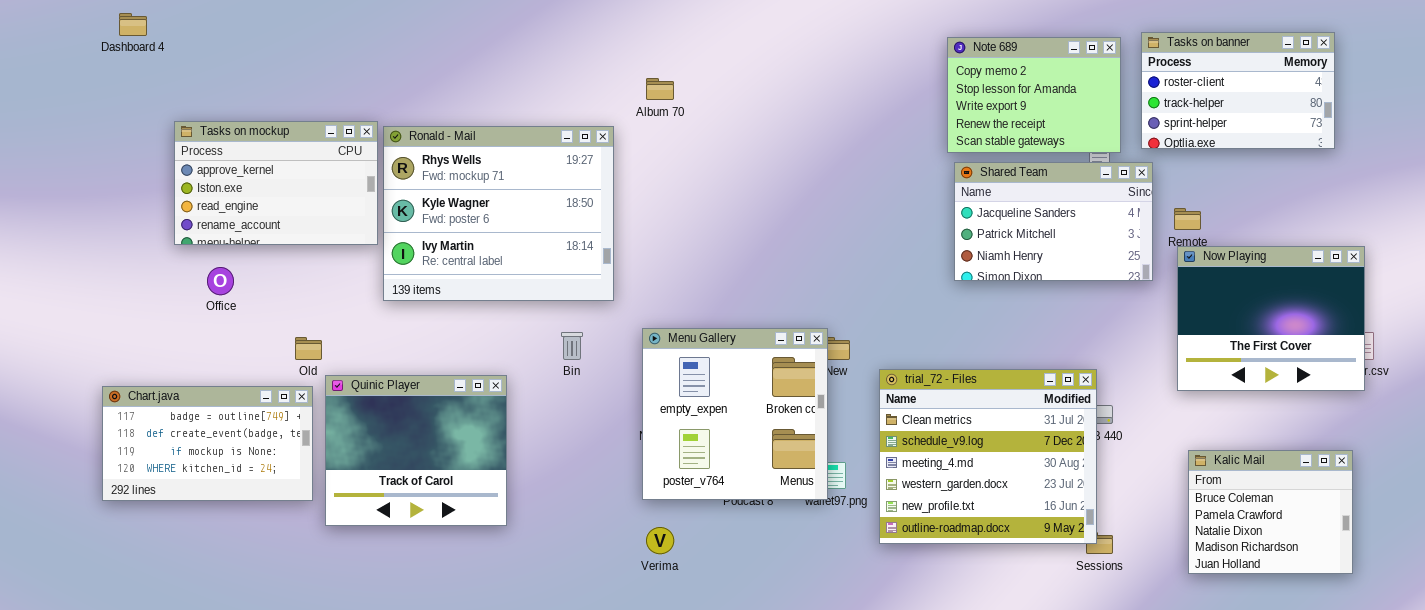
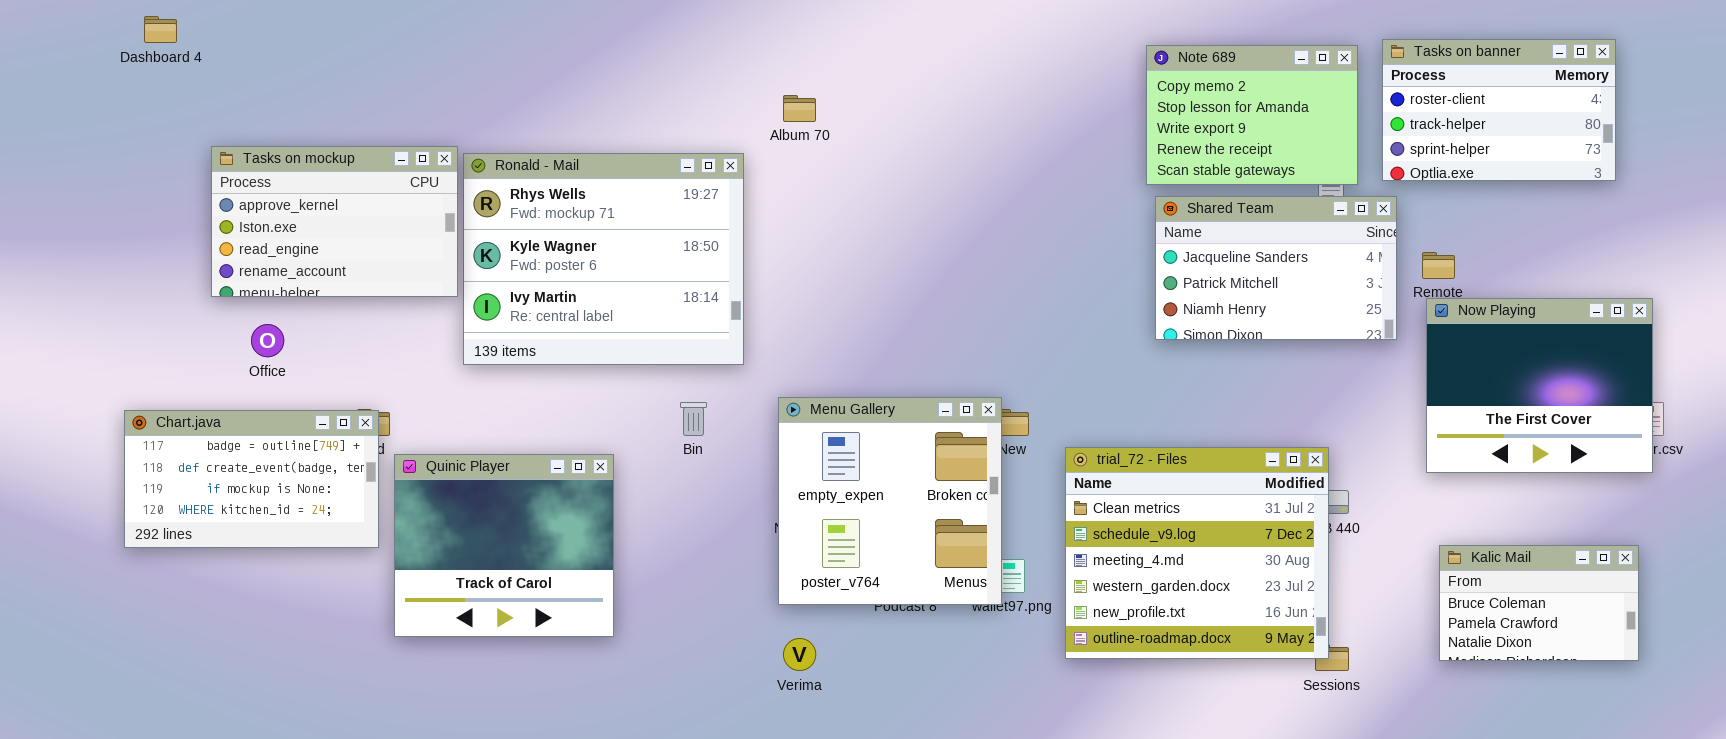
Chart.java: [102,386,313,501] -> [124,410,379,548], moved
Kalic Mail: [1188,450,1353,574] -> [1439,545,1639,661], resized

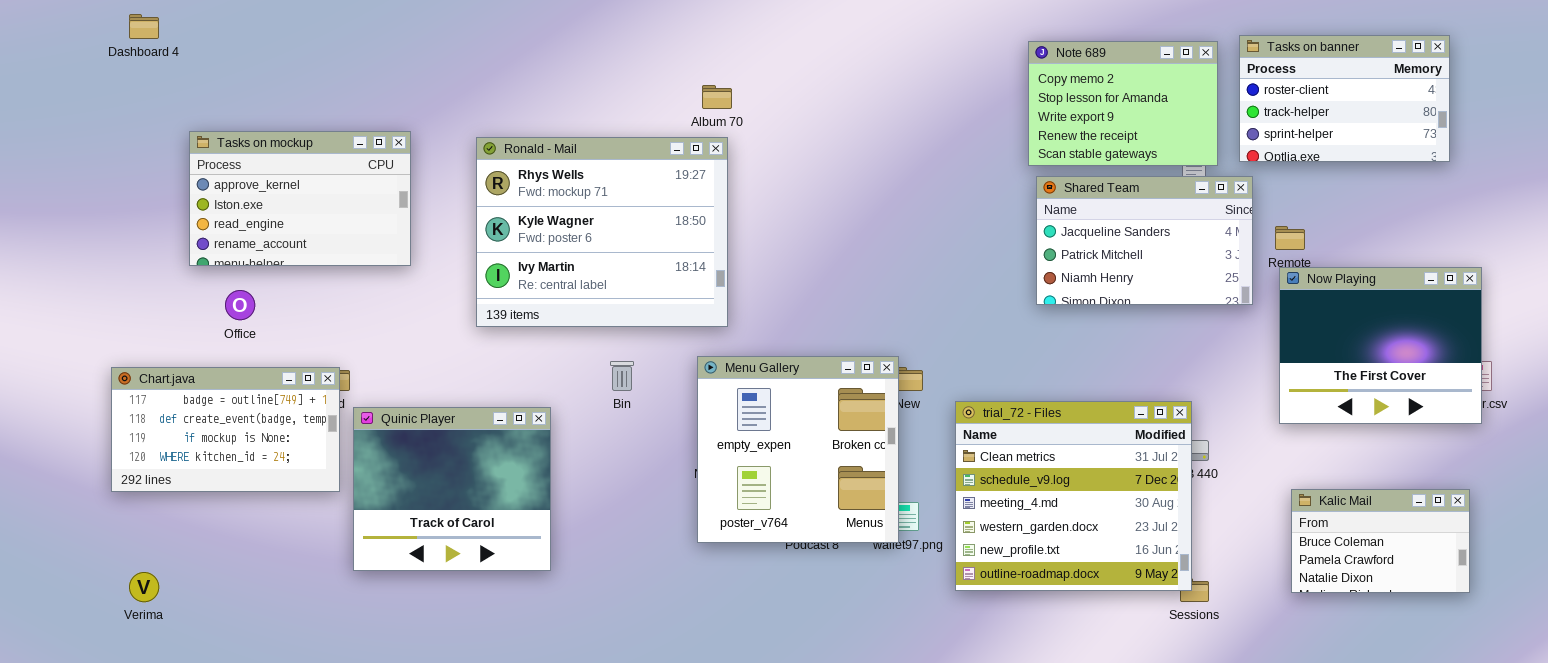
Ronald - Mail: [463,153,744,365] -> [476,137,728,327], moved
Verima: [783,638,816,671] -> [129,572,159,602], moved

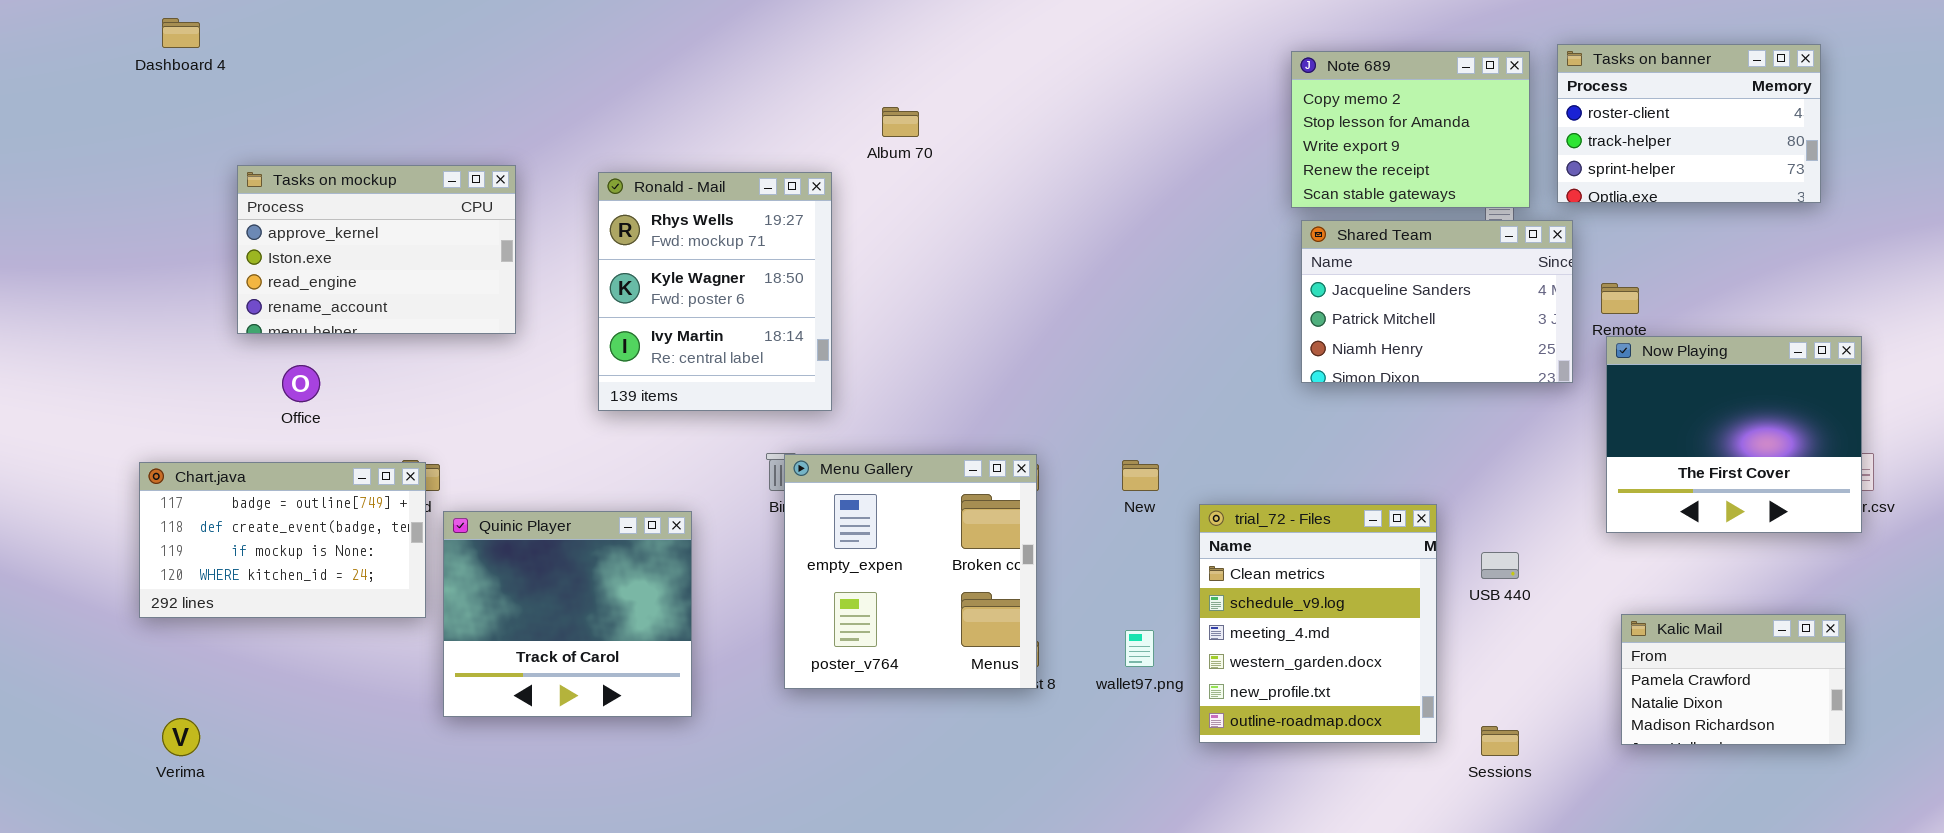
Ronald - Mail: [476,137,728,327] -> [598,172,832,411], resized
Menu Gallery: [697,356,899,543] -> [784,454,1037,689], moved
trial_72 - Files: [955,401,1192,591] -> [1199,504,1437,743], resized
Kalic Mail: [1291,489,1470,593] -> [1621,614,1846,745], scrolled down 1 row

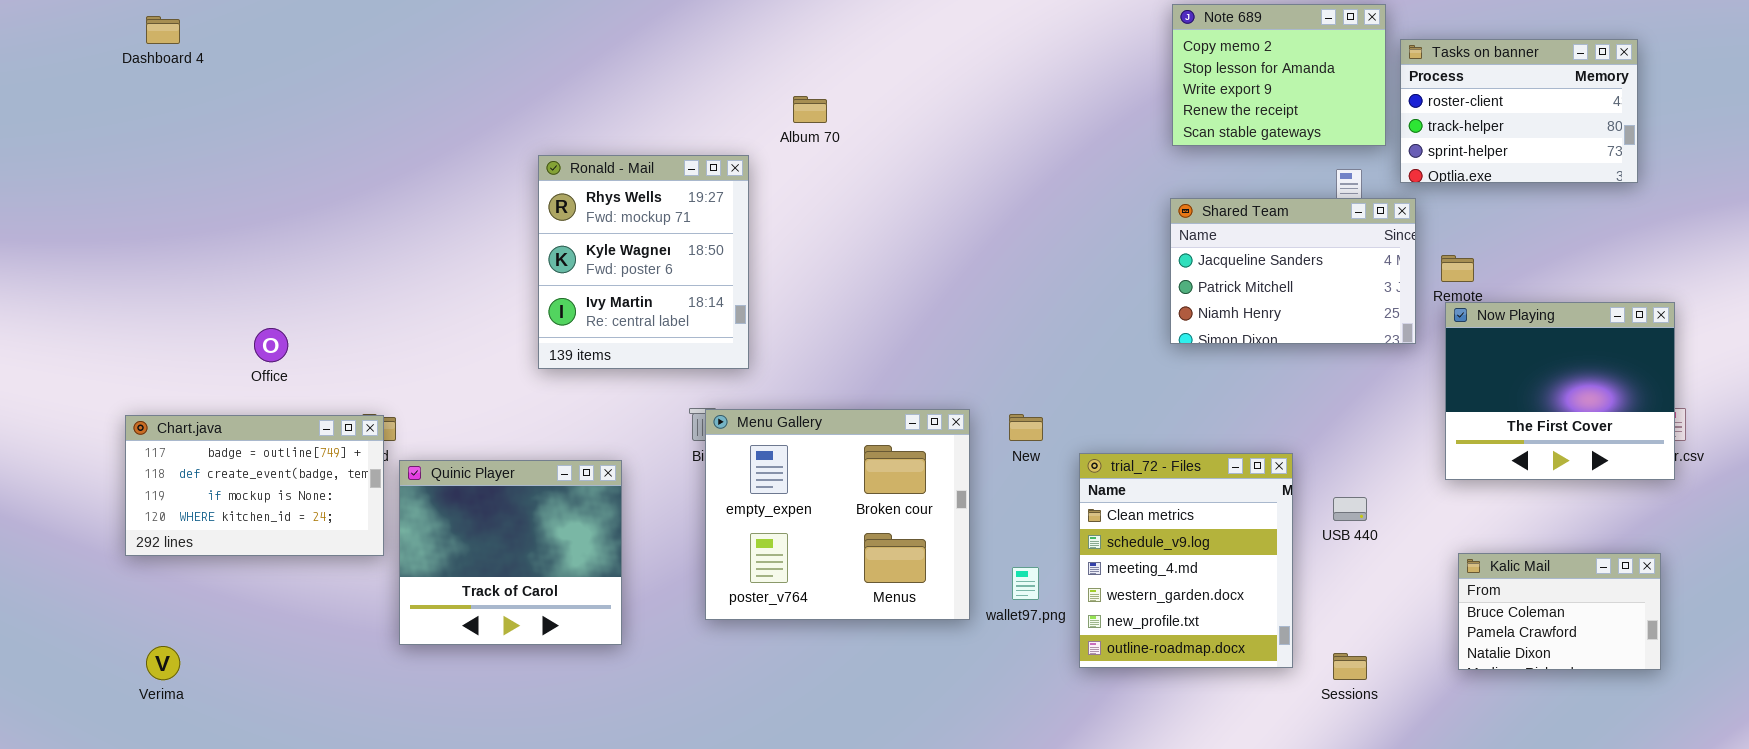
Note 689: [1291,51,1530,208] -> [1172,4,1386,146], moved
Tasks on mockup: [237,165,516,334] -> none, closed
Menu Gallery: [784,454,1037,689] -> [705,409,970,620], resized
Kalic Mail: [1621,614,1846,745] -> [1458,553,1661,670], scrolled up 1 row

